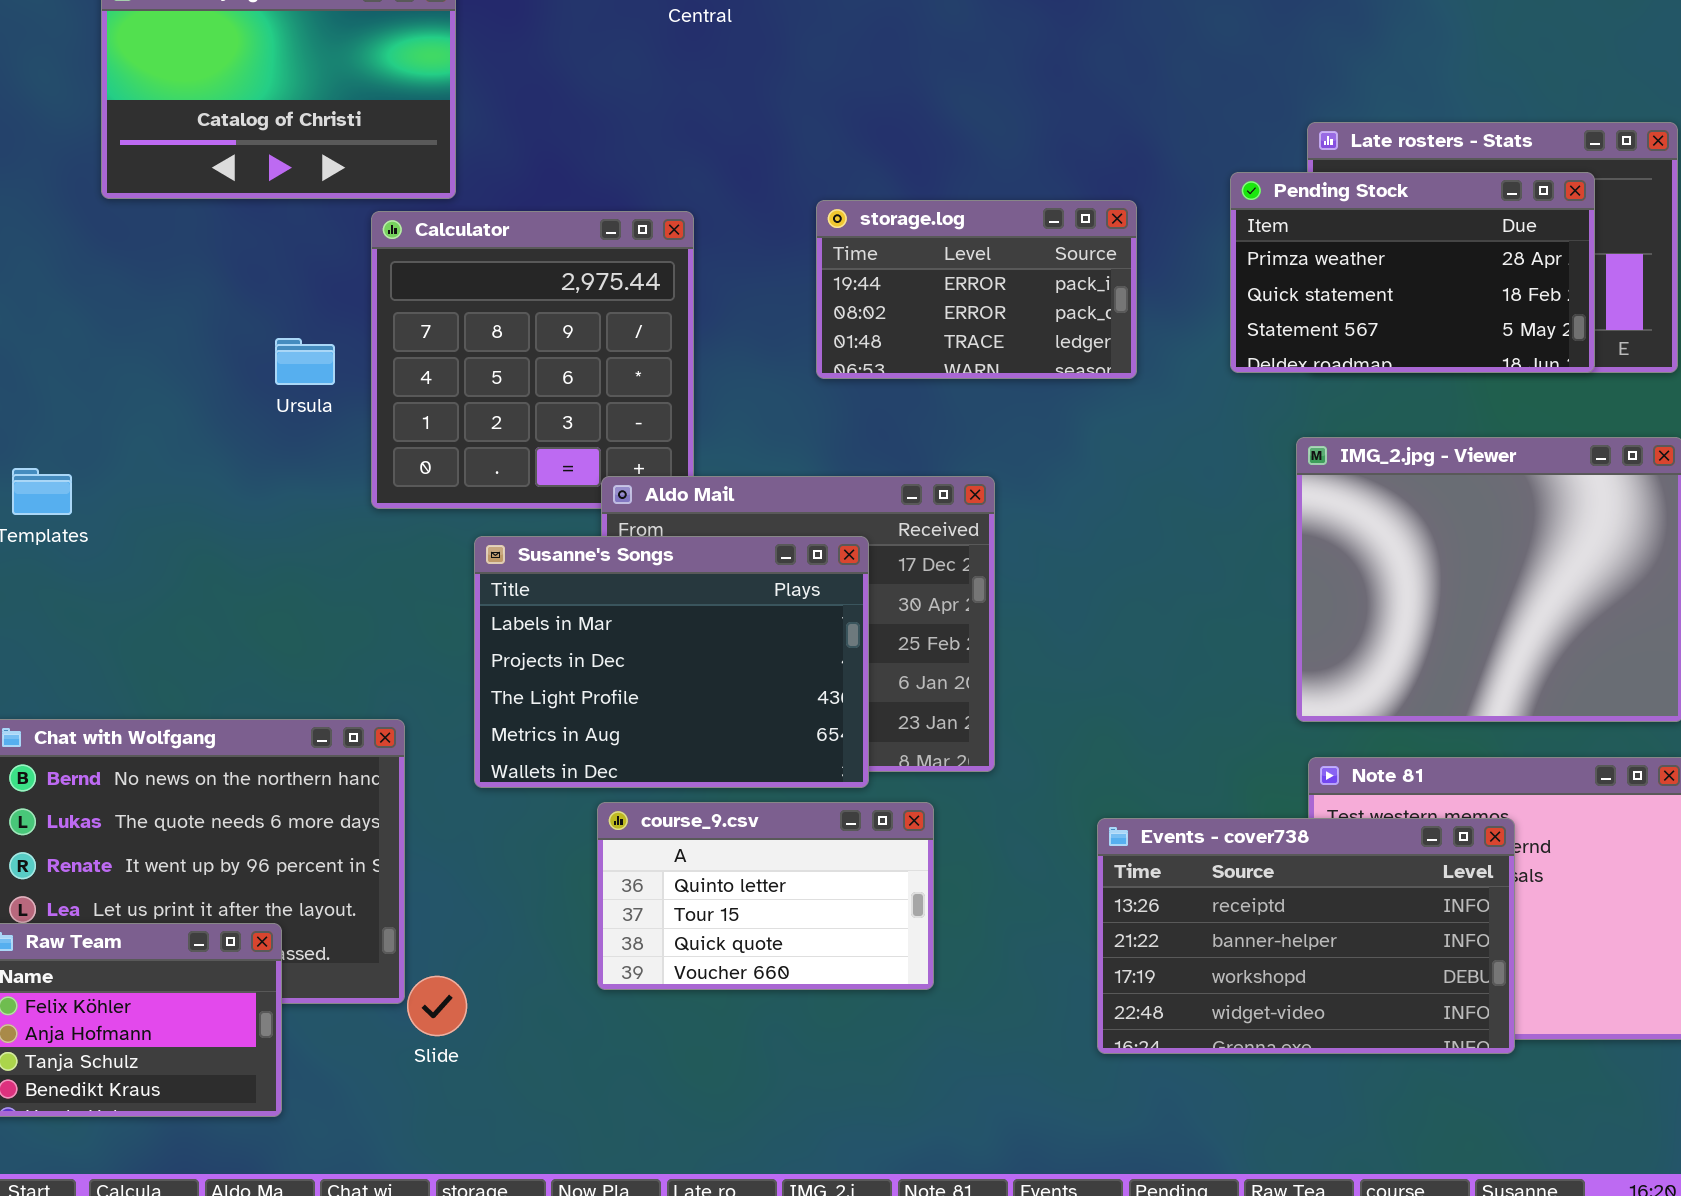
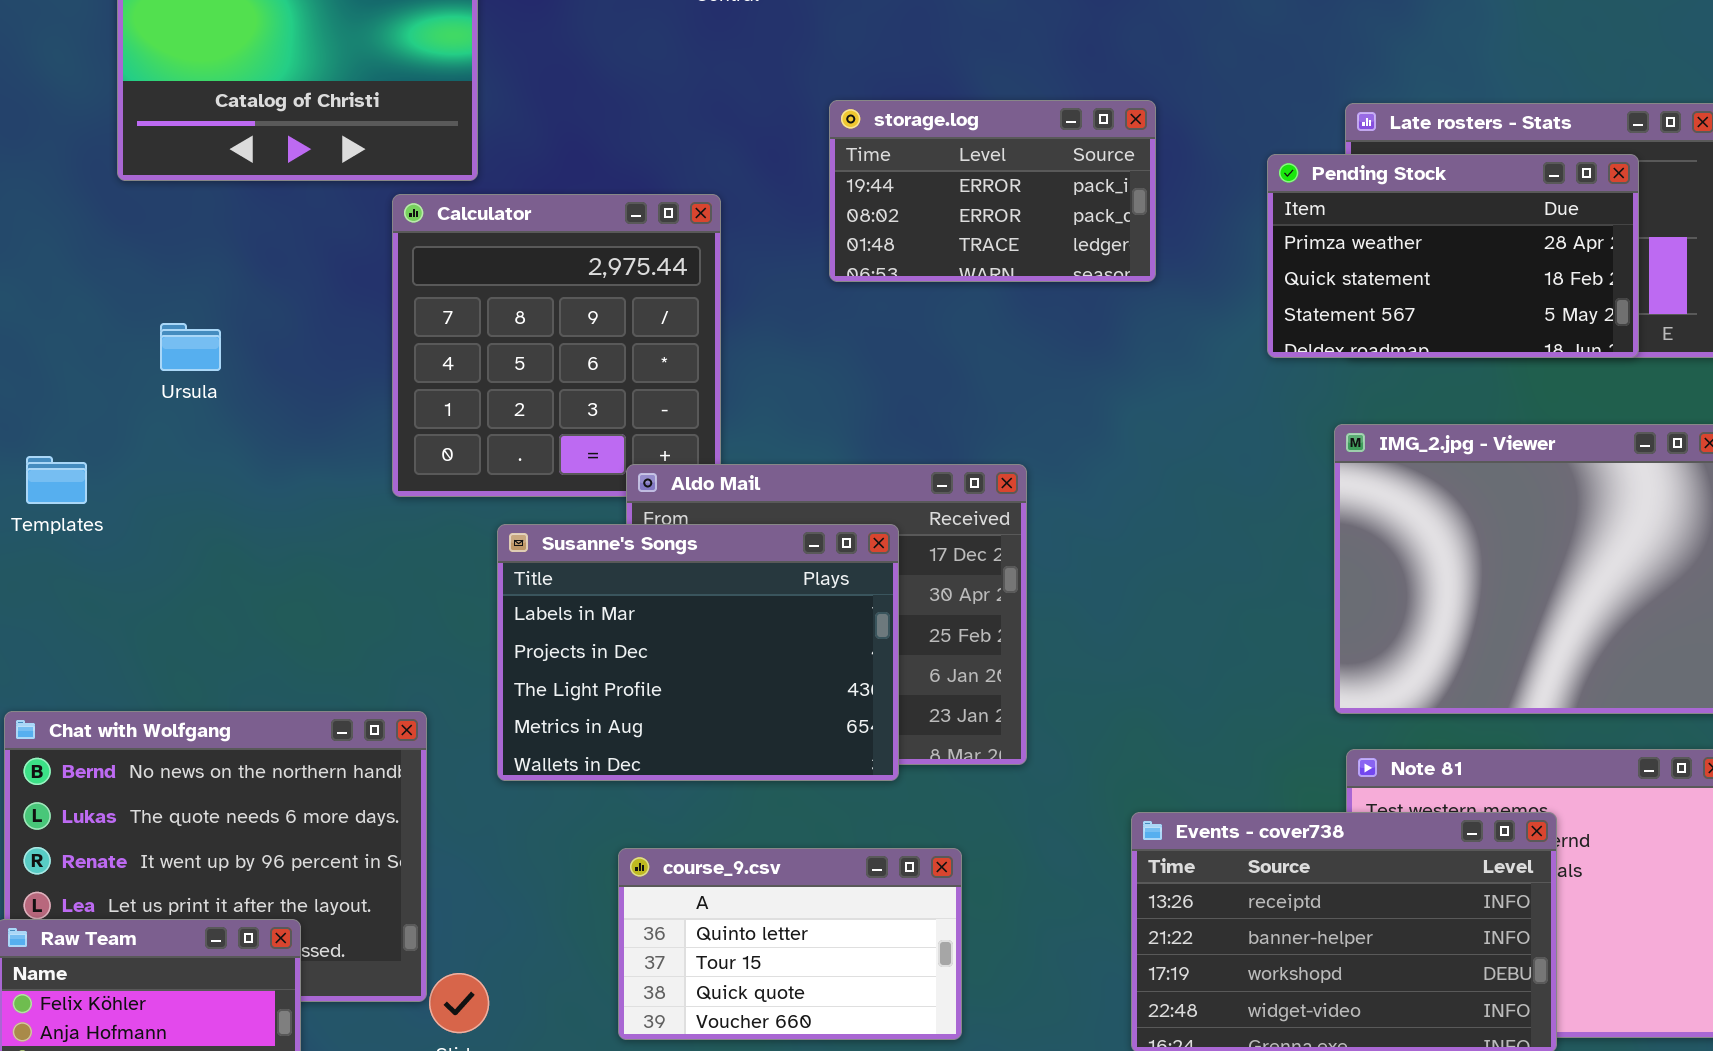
storage.log: [816,200,1137,379] -> [829,100,1156,282], moved
Ursula: [275,338,335,385] -> [160,323,221,371], moved
course_9.csv: [597,802,934,990] -> [618,848,962,1040], moved

